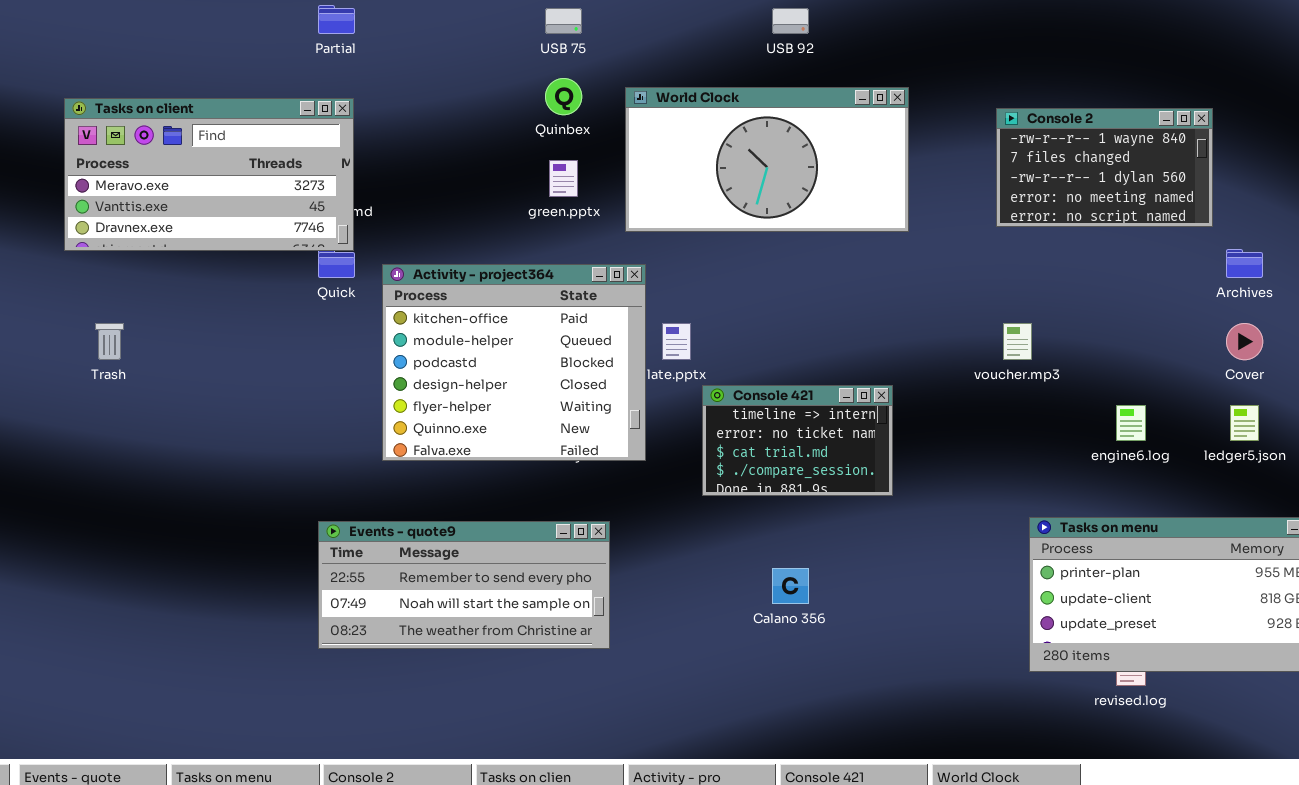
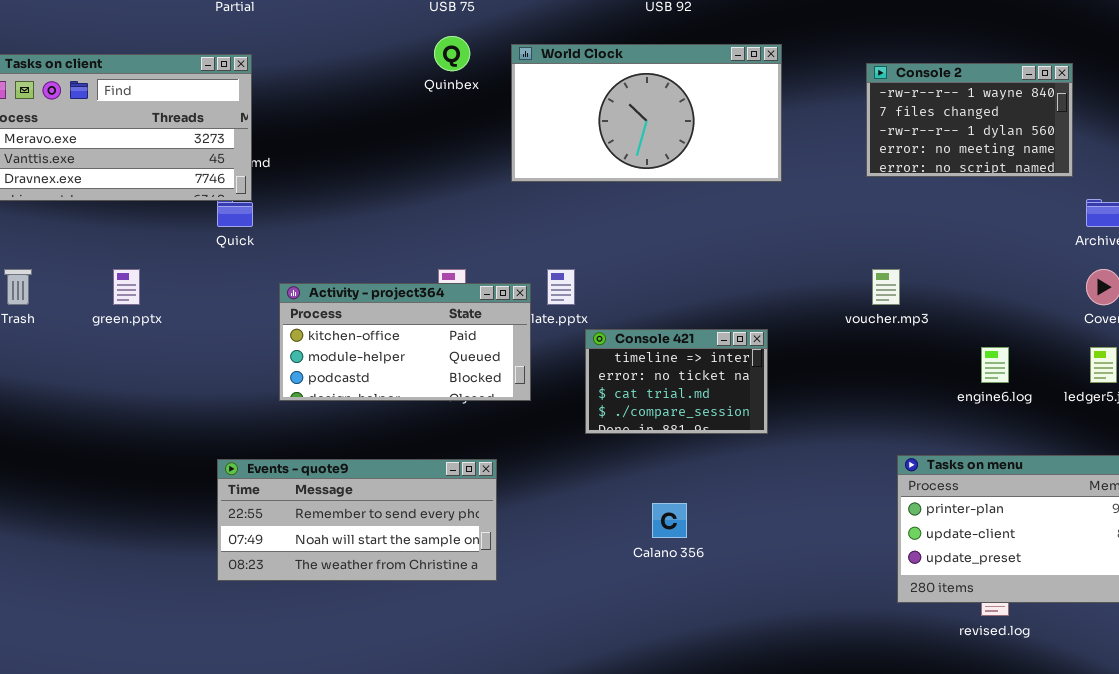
green.pptx: [549,160,578,197] -> [113,269,140,305], moved
Activity - project364: [382,264,646,461] -> [279,283,531,401], resized

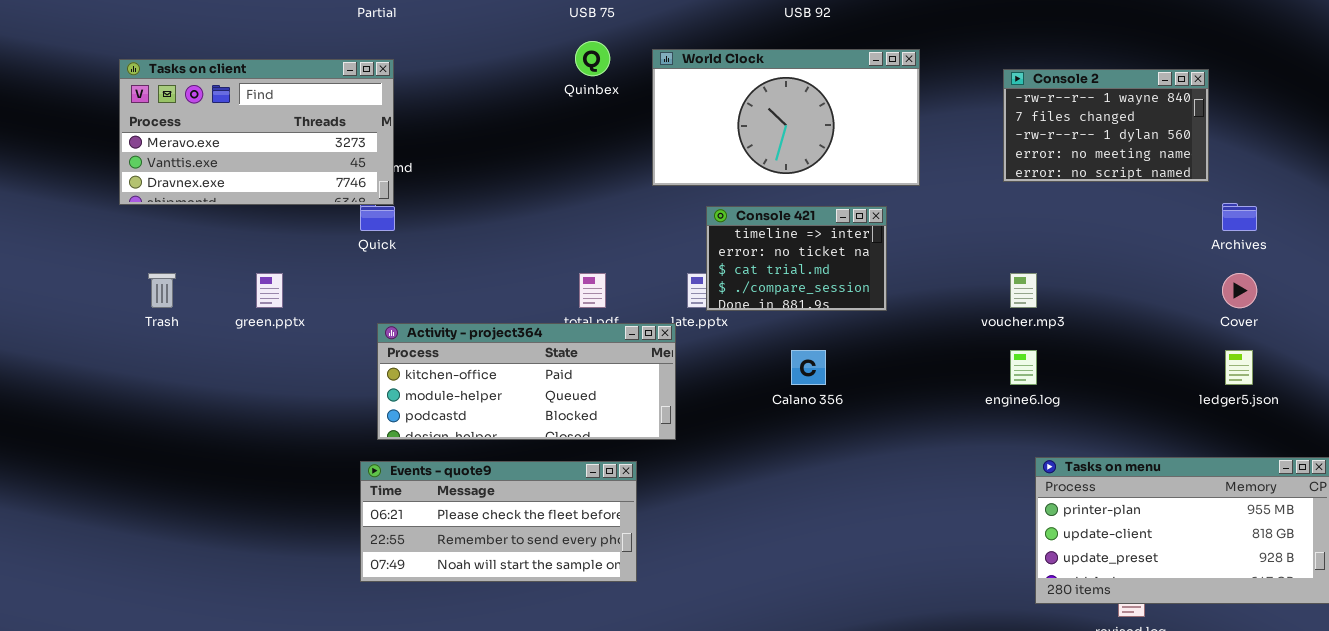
Activity - project364: [279,283,531,401] -> [377,323,676,440], moved, resized
Console 421: [585,329,768,434] -> [706,206,887,311], moved
engine6.log: [981,347,1009,383] -> [1010,350,1037,385], moved
Events - quote9: [217,459,497,581] -> [360,461,637,582], scrolled up 1 row
Calano 356: [652,503,687,538] -> [791,350,826,385], moved

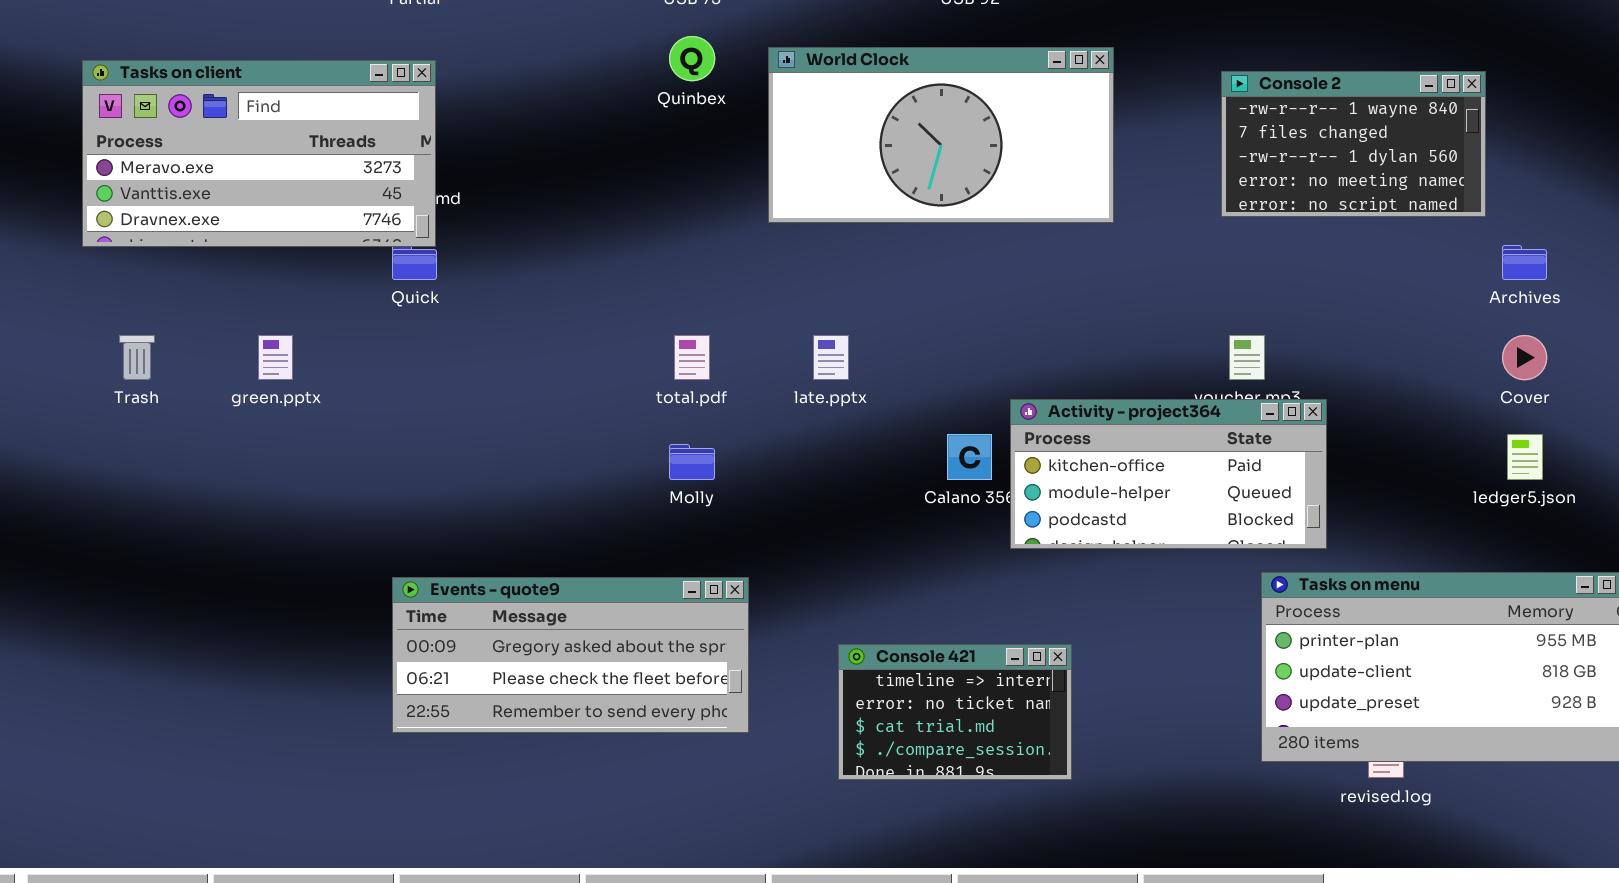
Console 421: [706,206,887,311] -> [838,644,1072,780], moved
Activity - project364: [377,323,676,440] -> [1010,399,1327,549], moved, resized
Events - quote9: [360,461,637,582] -> [392,577,749,733], scrolled up 1 row

